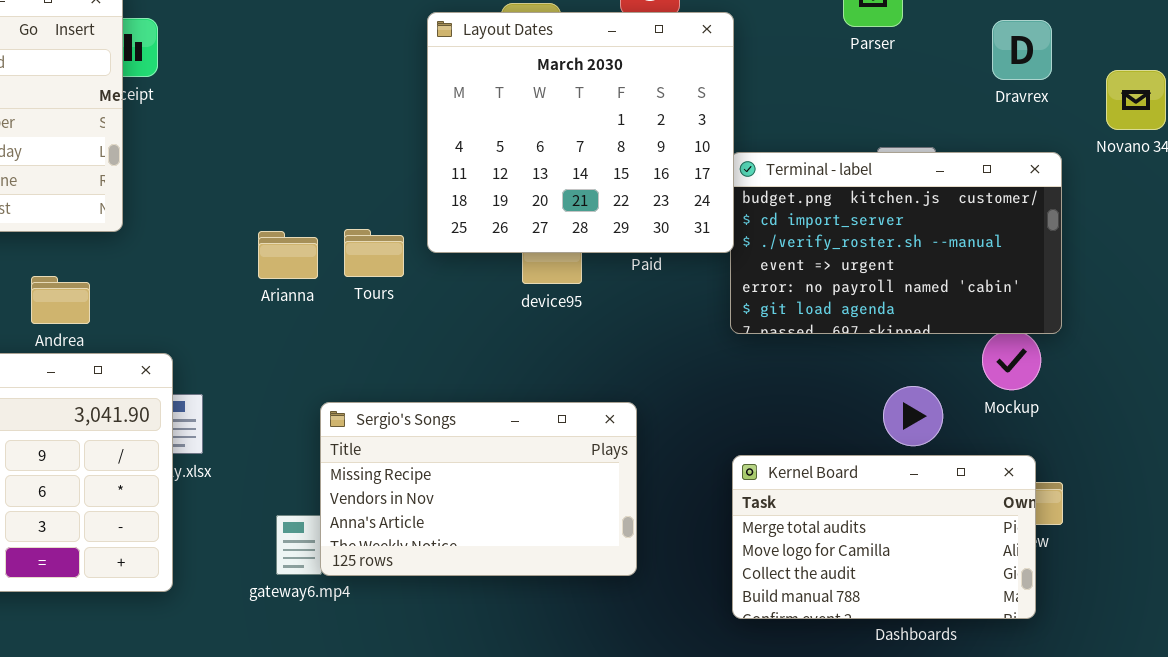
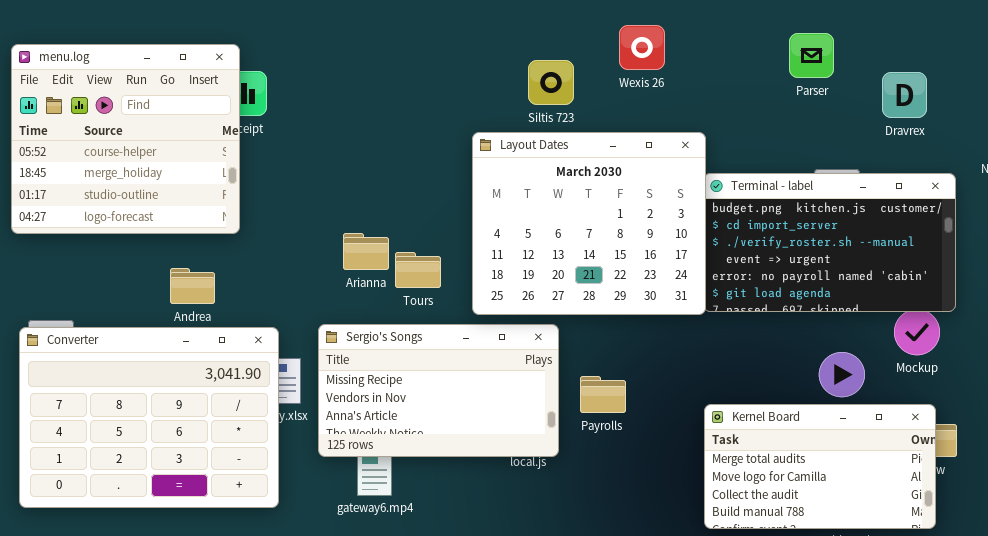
Layout Dates: [427,12,734,253] -> [472,132,706,315], moved
Dravrex: [992,20,1052,80] -> [882,72,927,118], moved
Tours: [344,229,404,277] -> [395,252,441,288], moved
Sergio's Songs: [320,402,637,576] -> [318,324,559,457], moved

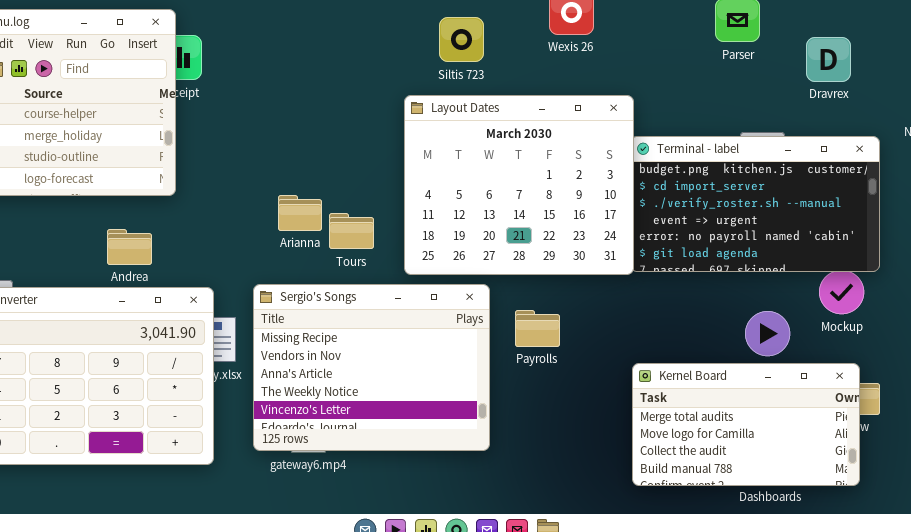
Siltis 723: [528,60,574,105] -> [439,17,484,62], moved
Sergio's Songs: [318,324,559,457] -> [253,284,490,451], resized
Payrolls: [580,376,626,413] -> [515,310,560,347], moved

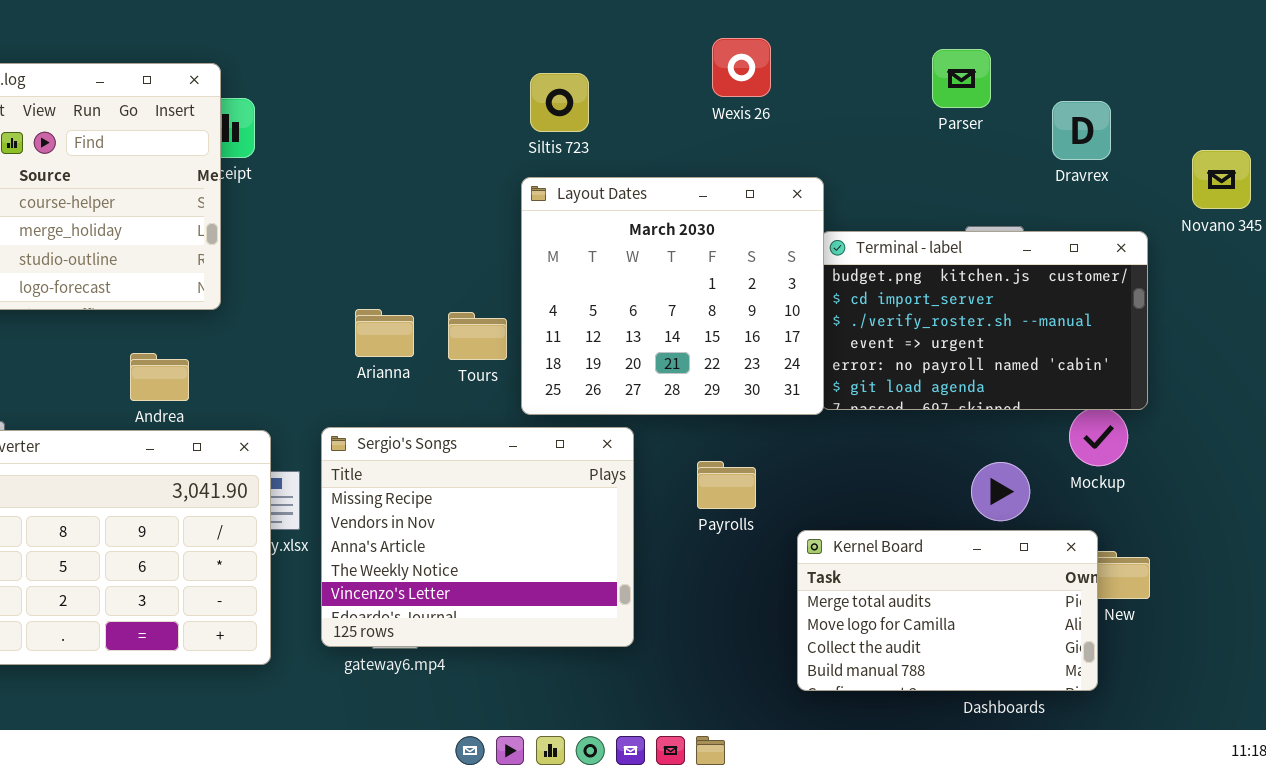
Siltis 723: [439,17,484,62] -> [530,73,589,132], moved
Tours: [329,213,374,249] -> [448,312,507,360], moved
Payrolls: [515,310,560,347] -> [697,461,756,509], moved
Kernel Board: [632,363,860,486] -> [797,530,1098,691], moved

